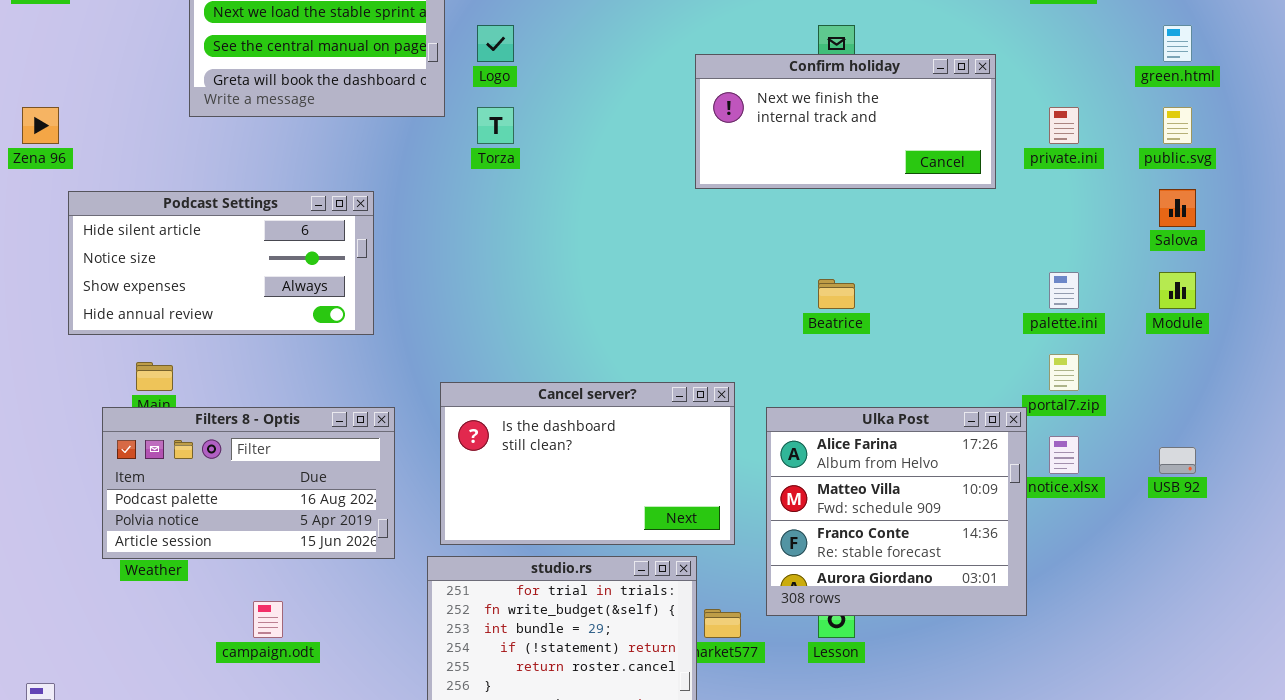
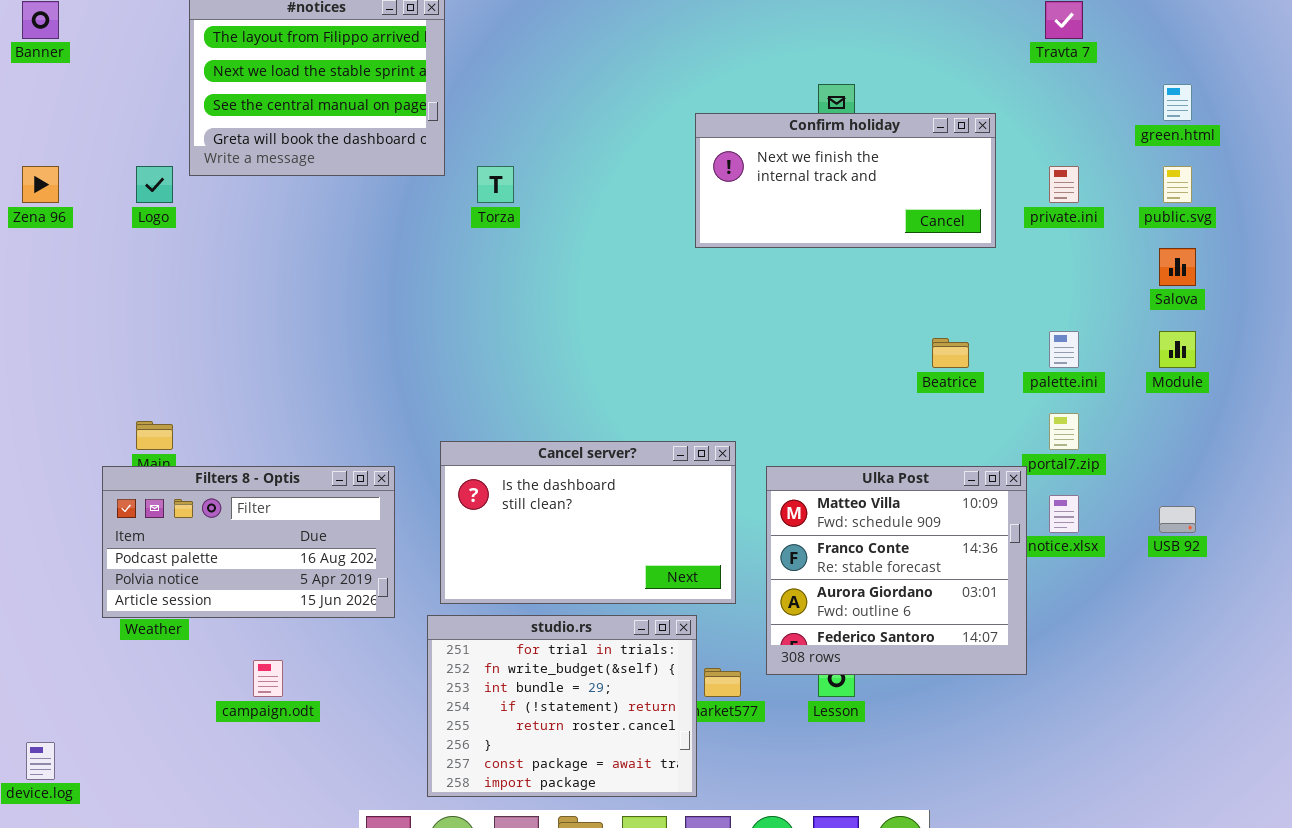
Logo: [477,25,514,62] -> [136,166,173,203], moved
Podcast Settings: [68,191,374,335] -> none, closed
Beatrice: [818,279,855,309] -> [932,338,969,368], moved
Ulka Post: [766,407,1027,616] -> [766,466,1027,675], scrolled down 1 row

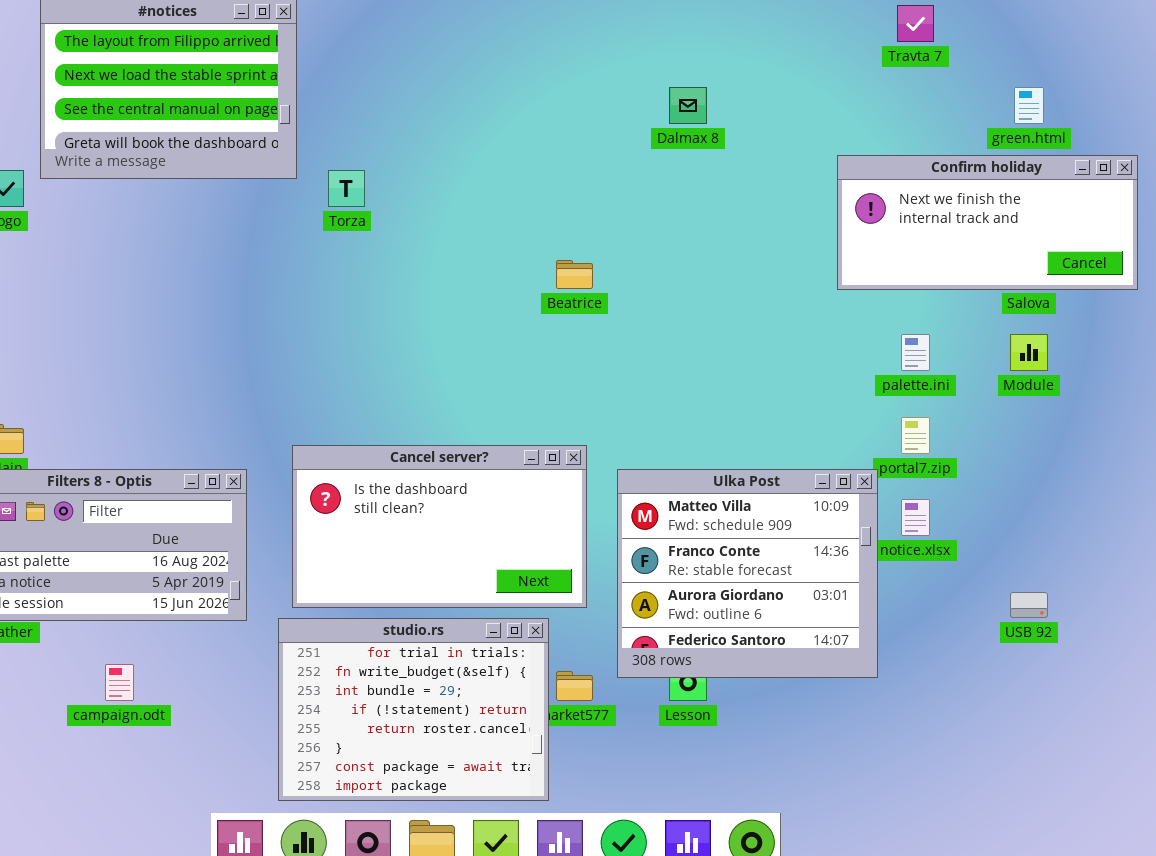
Confirm holiday: [695,113,996,248] -> [837,155,1138,290], moved
Beatrice: [932,338,969,368] -> [556,260,593,289], moved
USB 92: [1159,506,1196,533] -> [1010,592,1048,618], moved

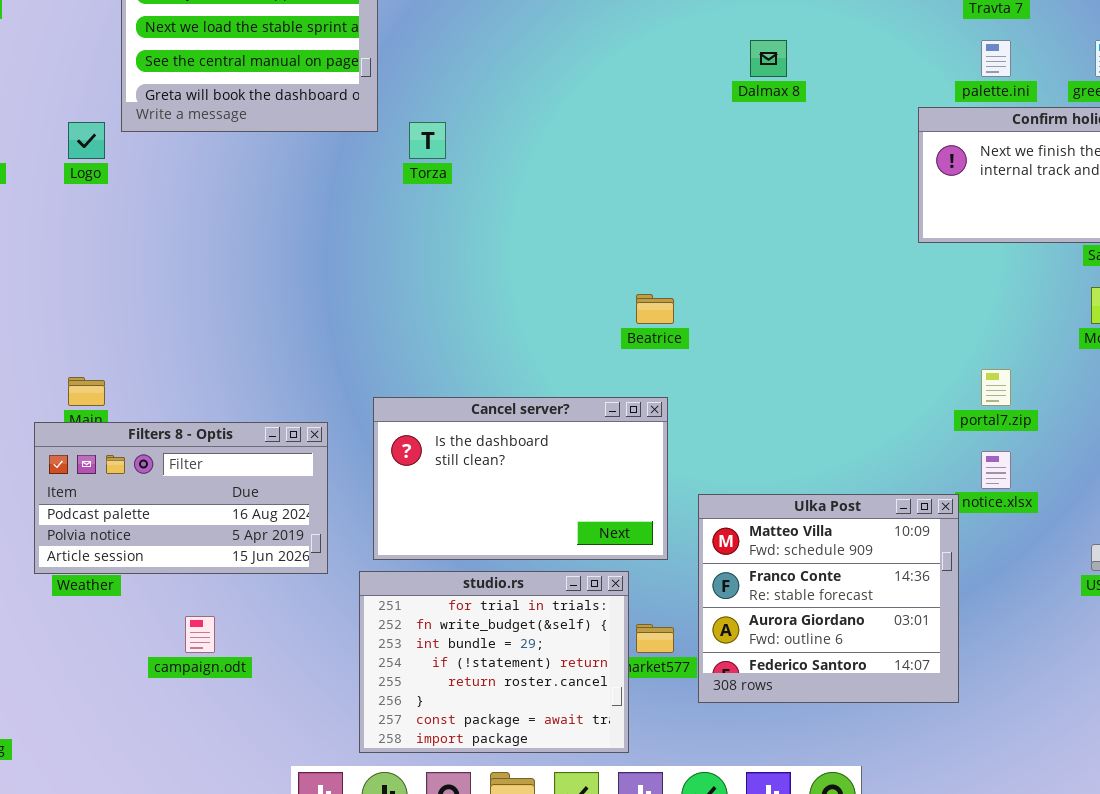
Beatrice: [556,260,593,289] -> [636,294,674,324], moved
palette.ini: [901,334,930,371] -> [981,40,1011,77], moved
Ulka Post: [617,469,878,678] -> [698,494,959,703], moved

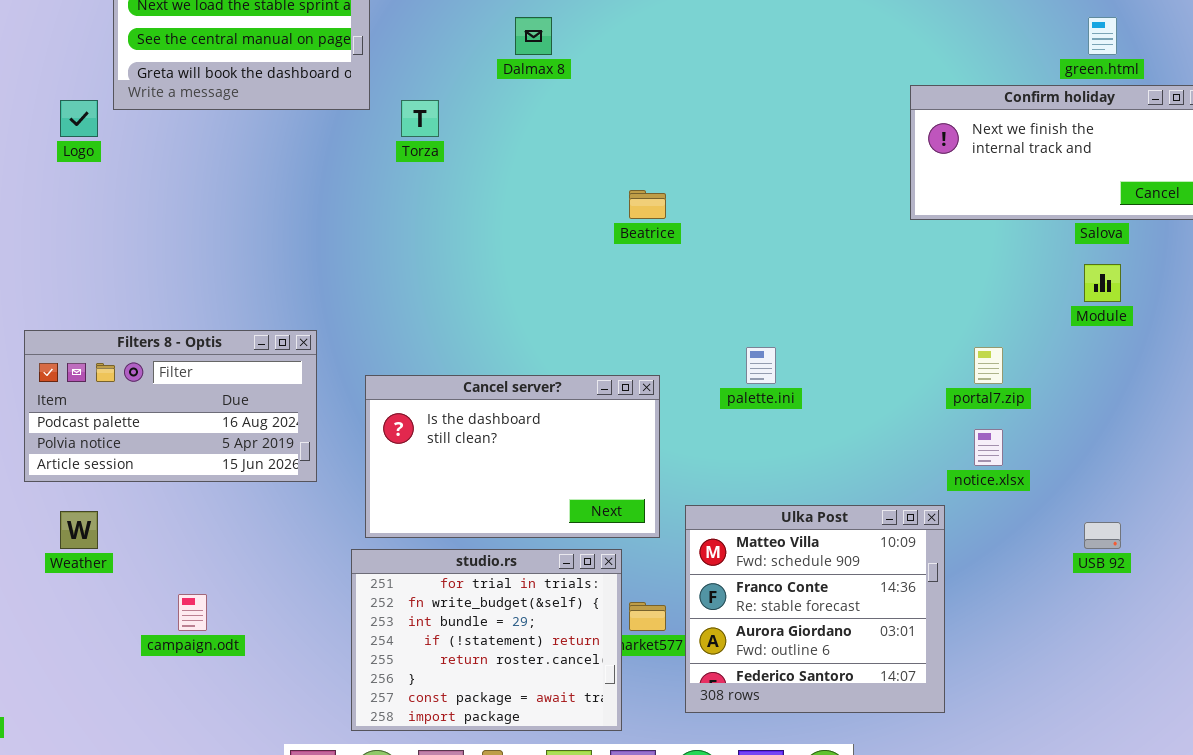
Dalmax 8: [750,40,787,77] -> [515,17,552,55], moved
palette.ini: [981,40,1011,77] -> [746,347,776,384], moved
Beatrice: [636,294,674,324] -> [629,190,666,219], moved
Filters 8 - Optis: [34,422,328,574] -> [24,330,317,482], moved
Ulka Post: [698,494,959,703] -> [685,505,945,713], moved

